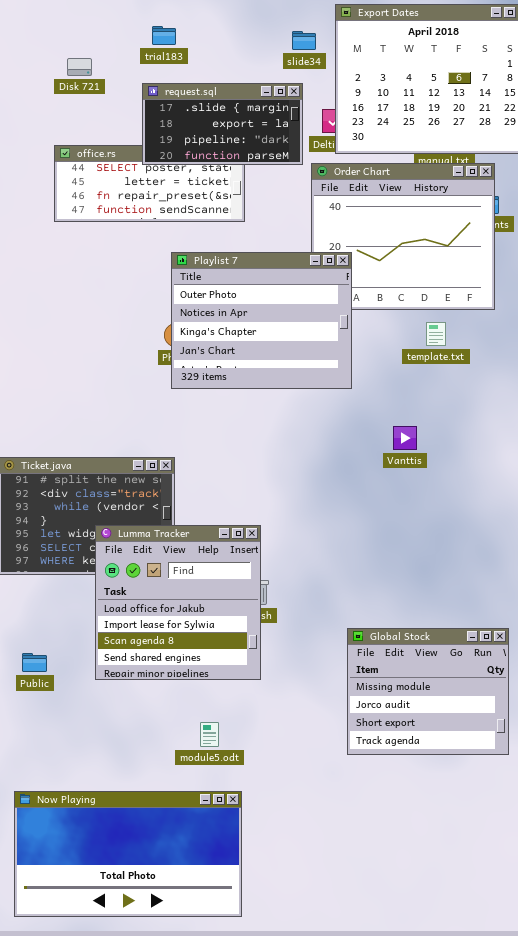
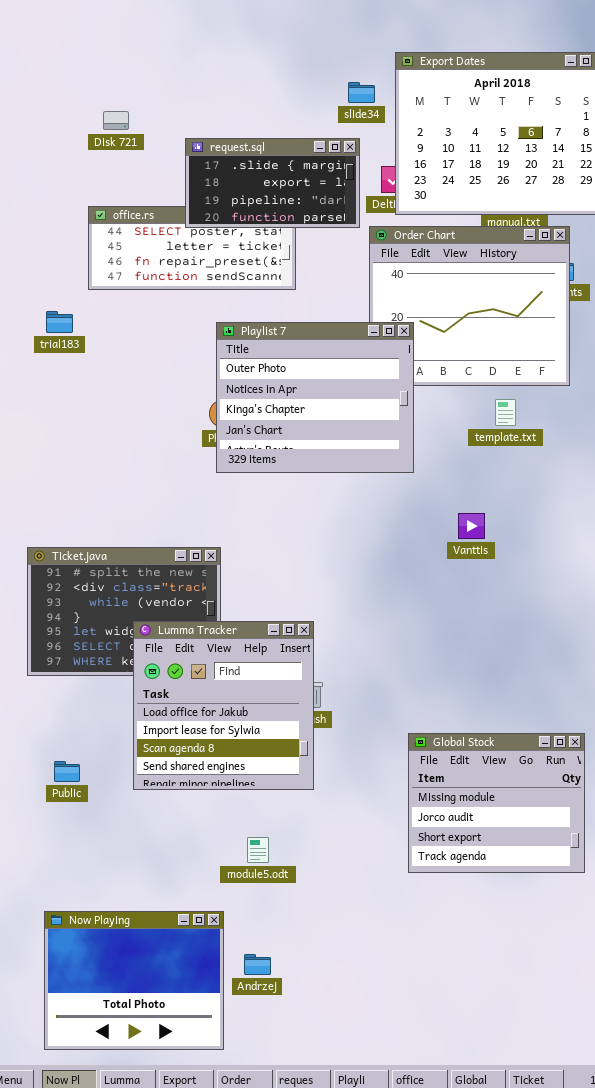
trial183: [152,26,176,45] -> [46,311,73,333], moved
Now Playing: [14,791,242,917] -> [44,911,224,1050], resized

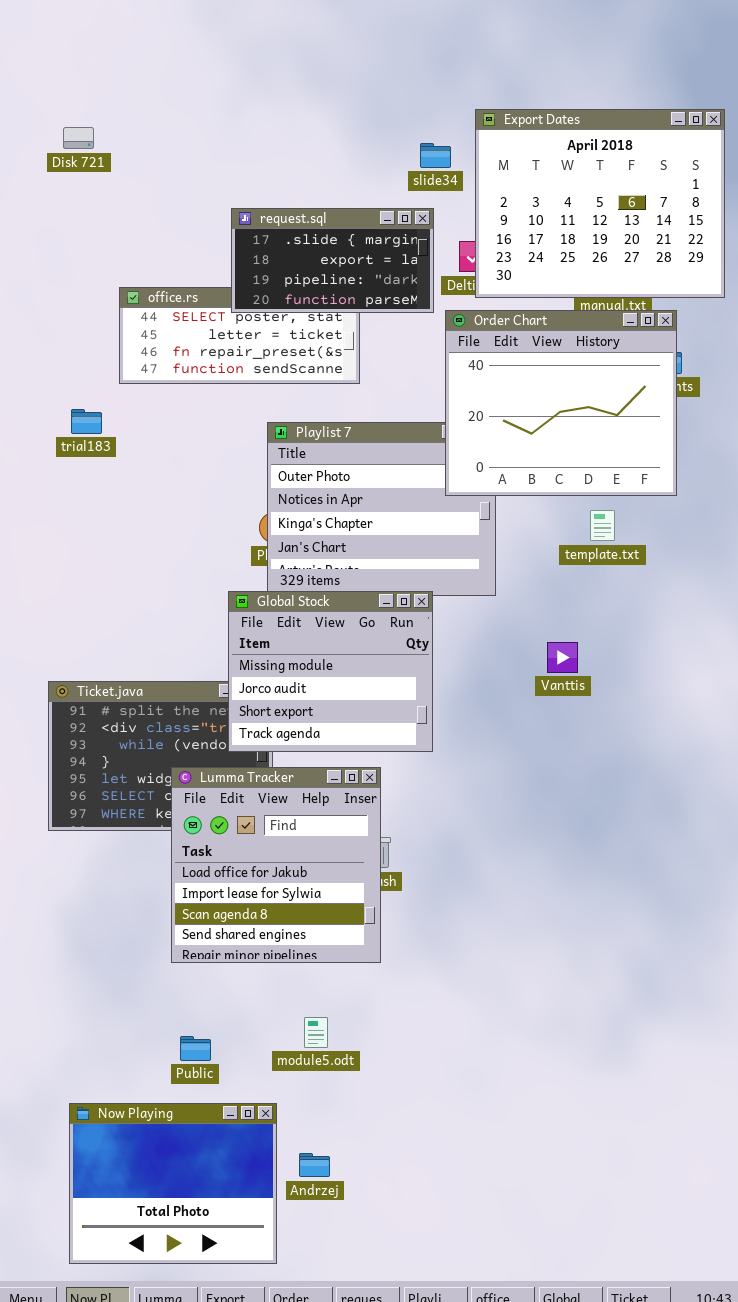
Disk 721: [103,111,129,130] -> [63,127,94,149], moved
Order Chart: [369,226,570,386] -> [445,310,677,496], raised
Global Stock: [408,733,585,873] -> [228,591,433,752], moved
Public: [54,761,80,782] -> [180,1036,211,1061], moved

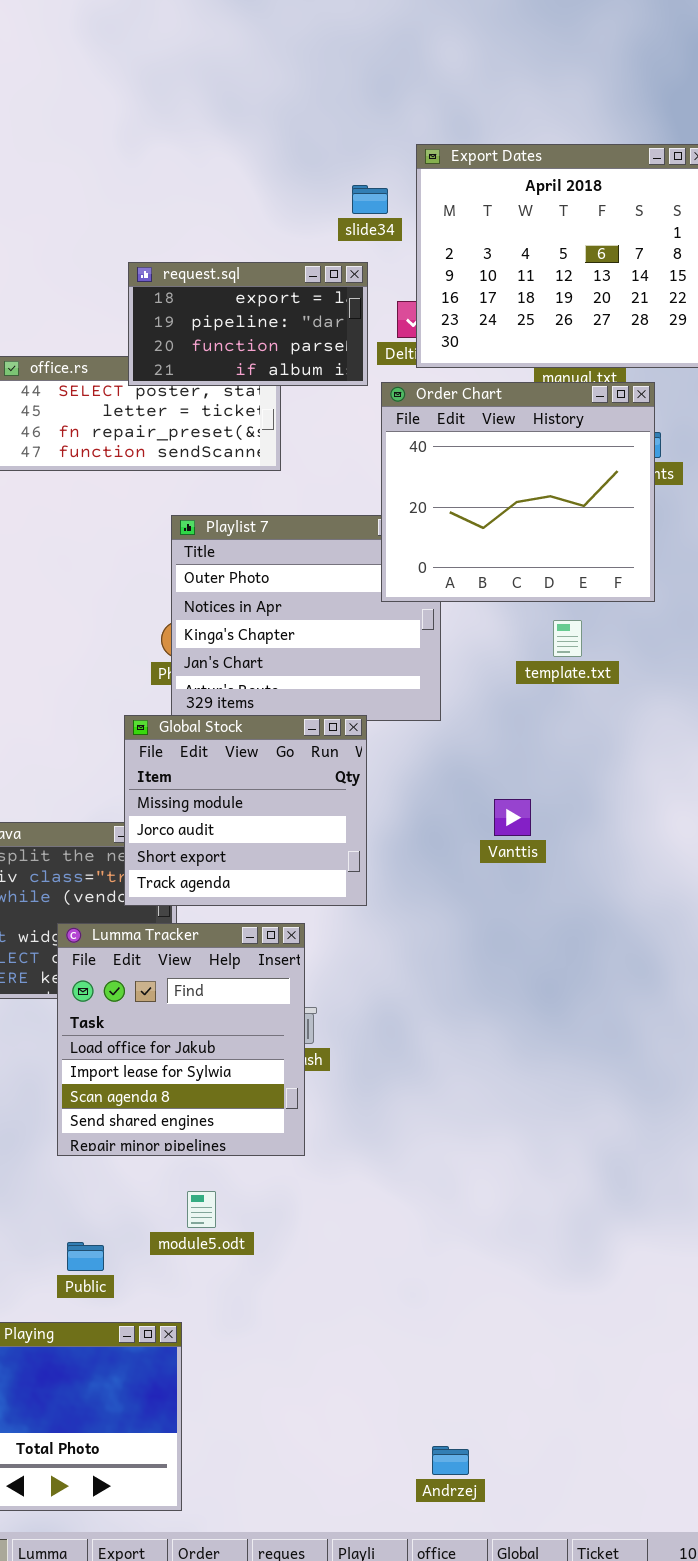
request.sql: [231,208,434,313] -> [128,262,368,386], scrolled down 1 row
Vanttis: [547,642,578,673] -> [494,799,531,836], moved
module5.odt: [304,1017,328,1048] -> [187,1191,216,1228], moved
Andrzej: [299,1153,330,1177] -> [432,1446,469,1475], moved

